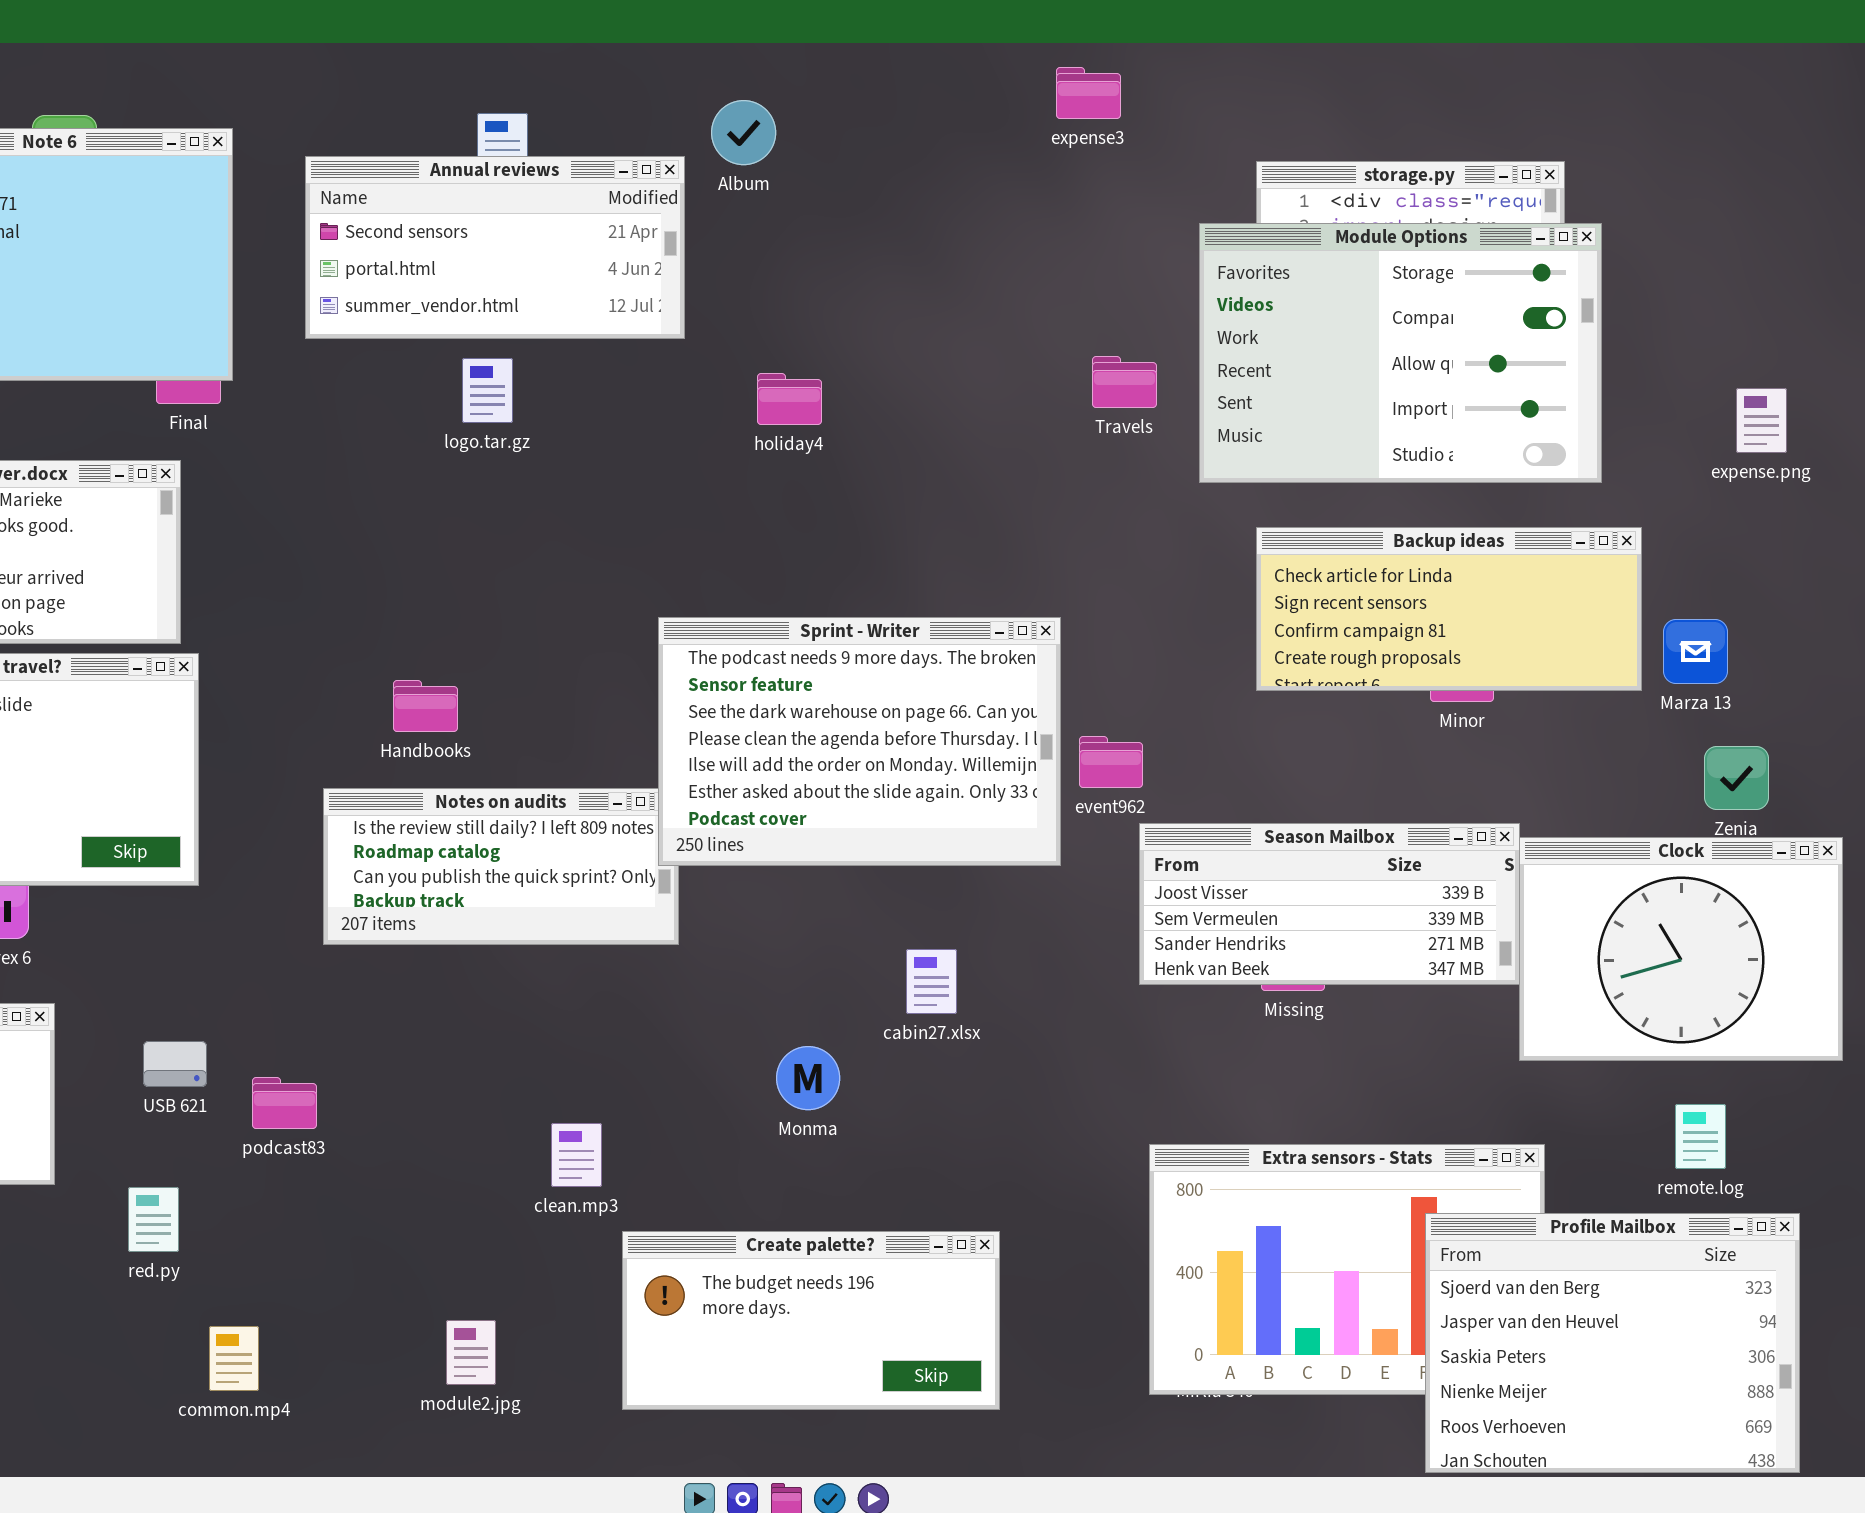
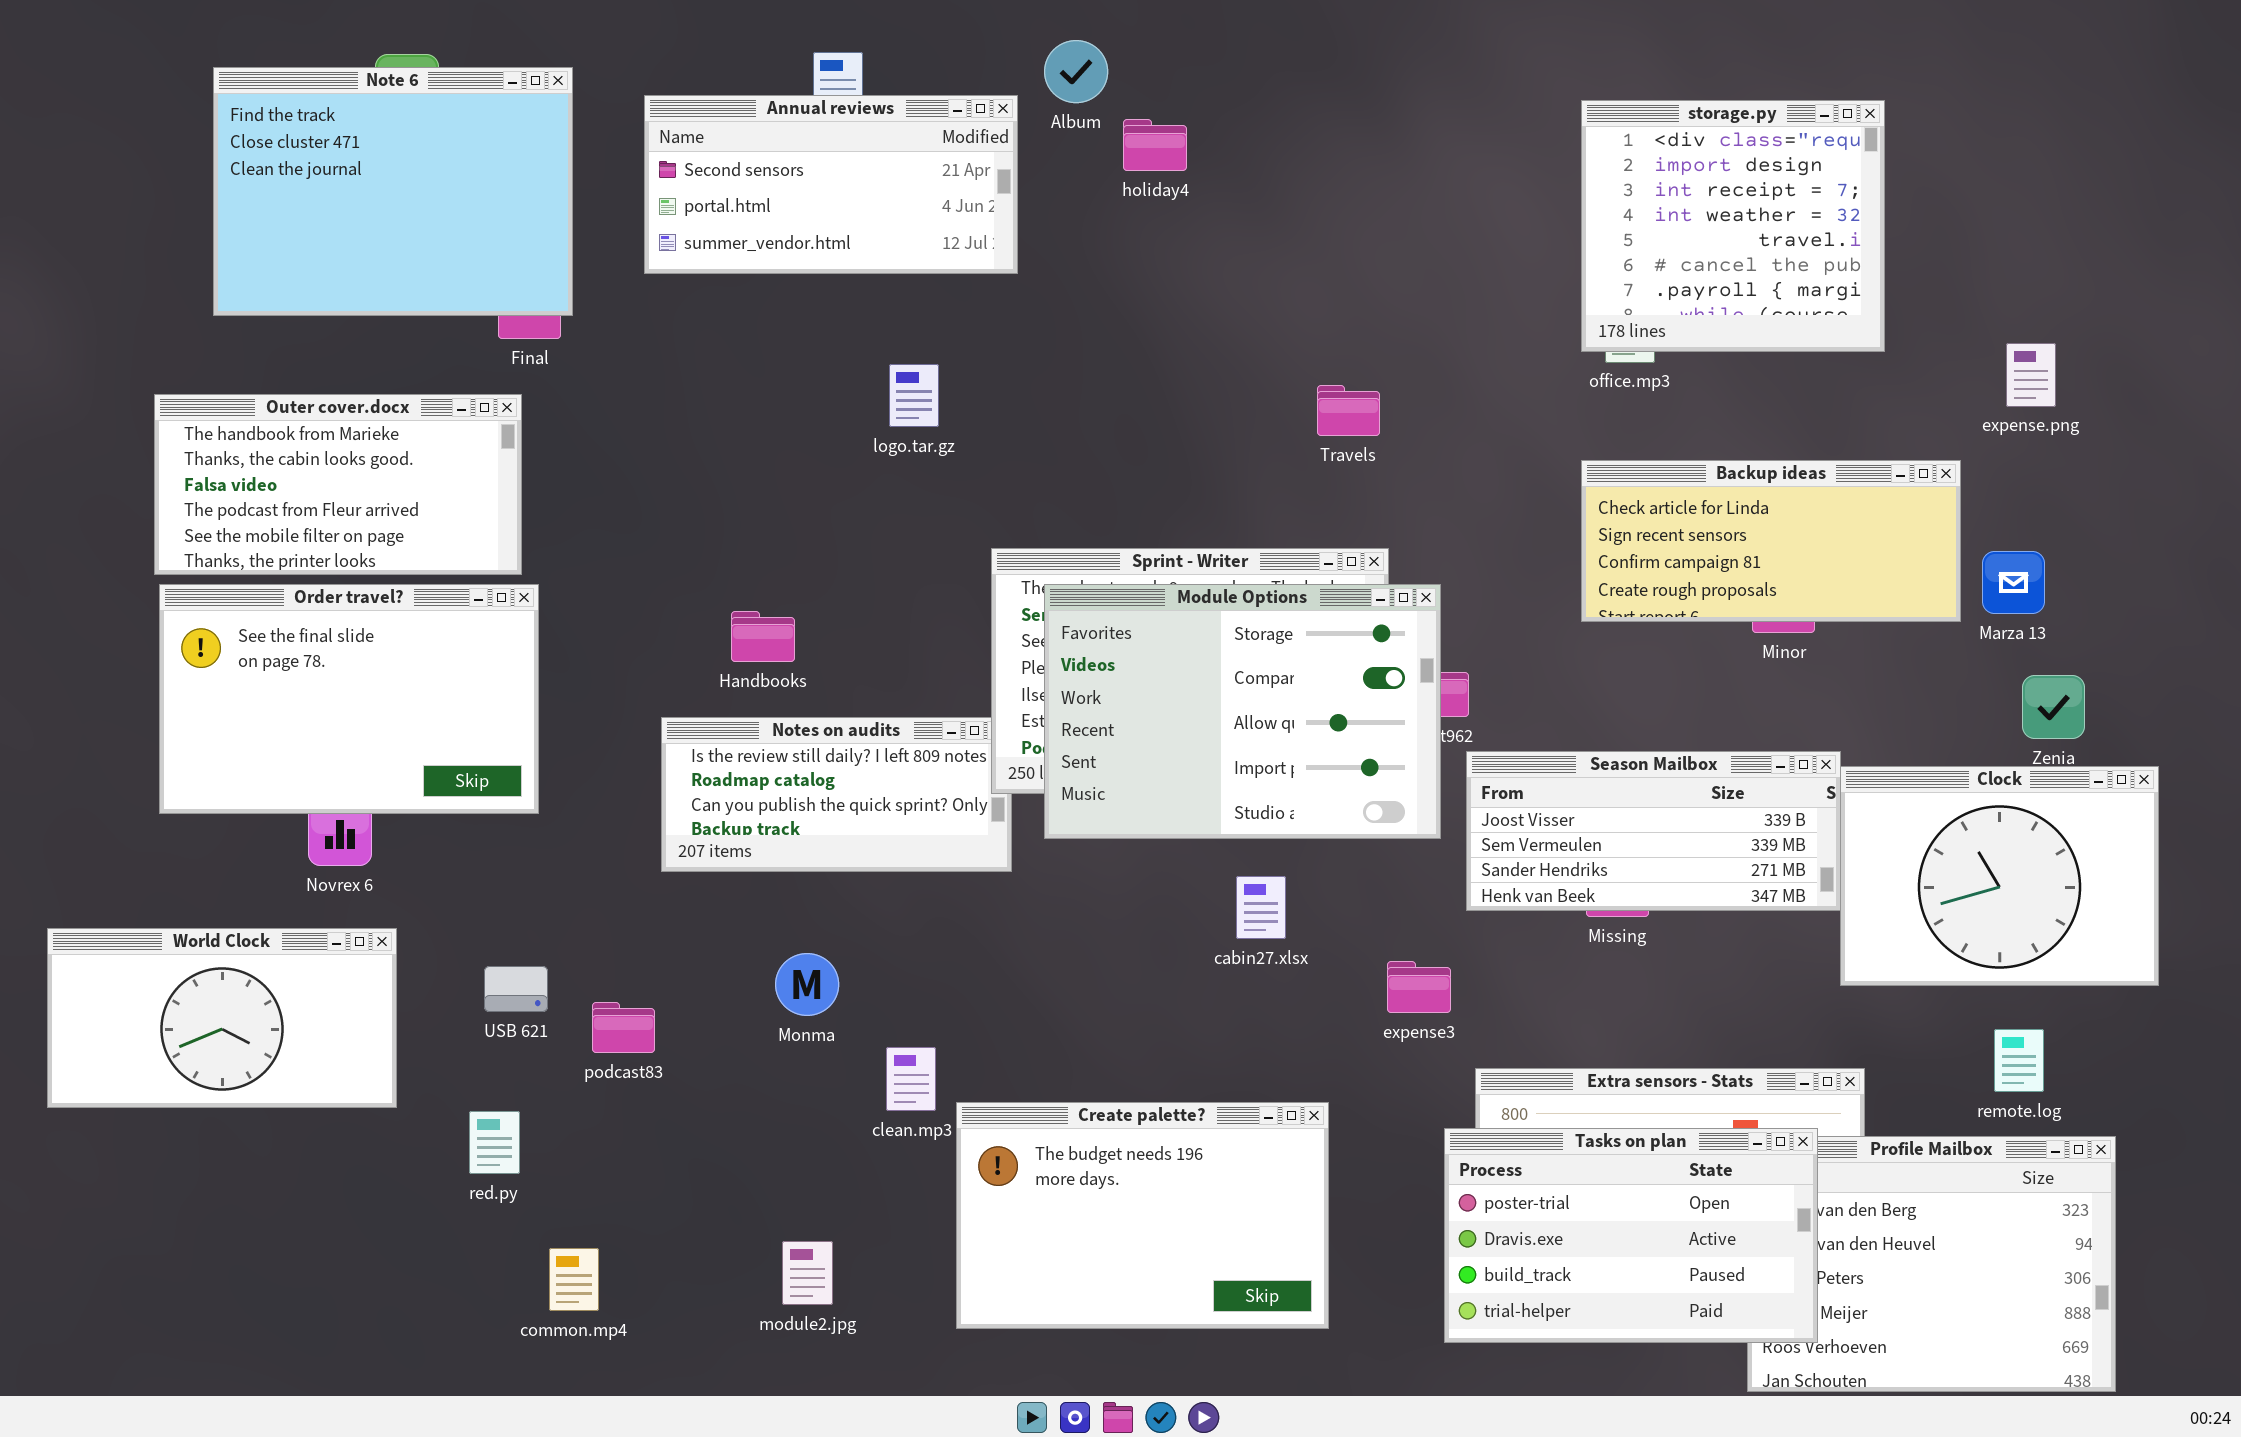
expense3: [1056,67,1121,119] -> [1387,961,1451,1013], moved
Module Options: [1199,223,1602,483] -> [1044,584,1441,839], moved
Travels: [1092,356,1157,408] -> [1317,385,1380,436], moved
logo.tar.gz: [462,358,513,423] -> [889,364,939,427], moved
holiday4: [757,373,822,425] -> [1123,119,1187,171], moved
expense.png: [1736,388,1787,453] -> [2006,343,2056,407], moved
Monma: [776,1046,840,1110] -> [775,953,839,1016], moved
Tasks on plan: none -> [1444,1128,1818,1343], opened
Create palette?: [622,1231,1000,1410] -> [956,1102,1329,1329], resized

